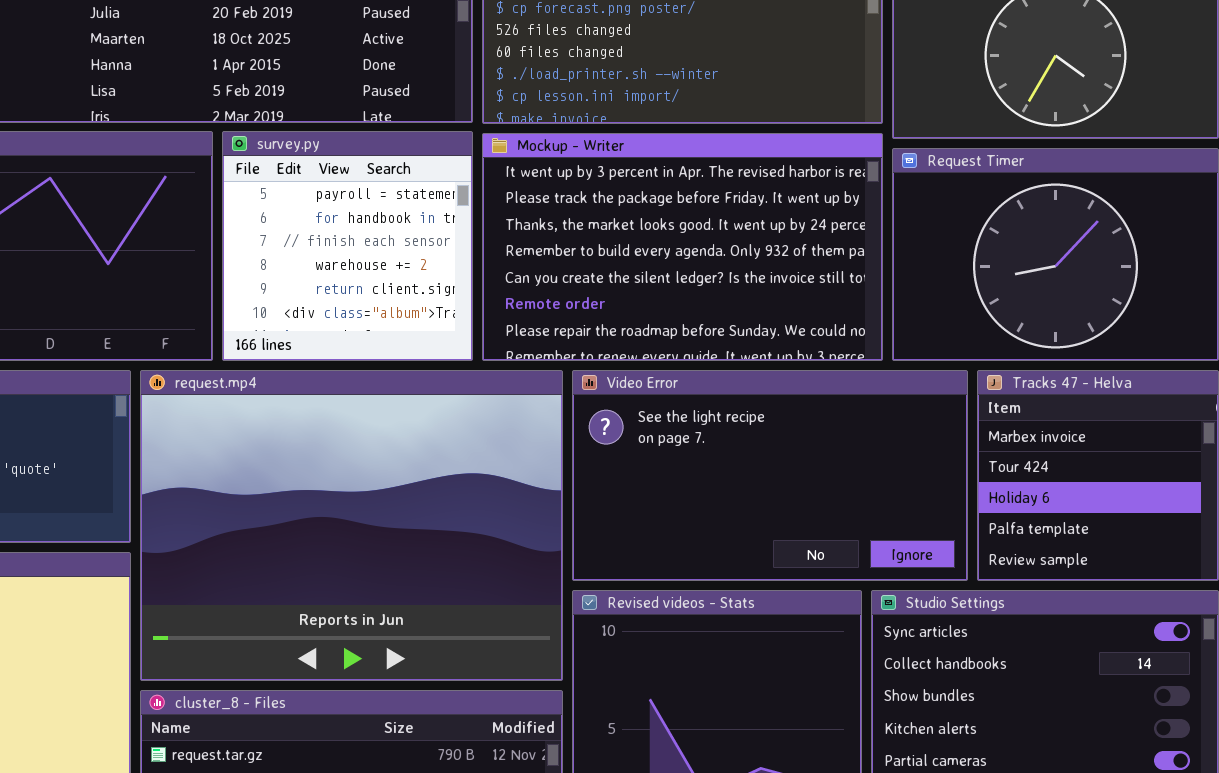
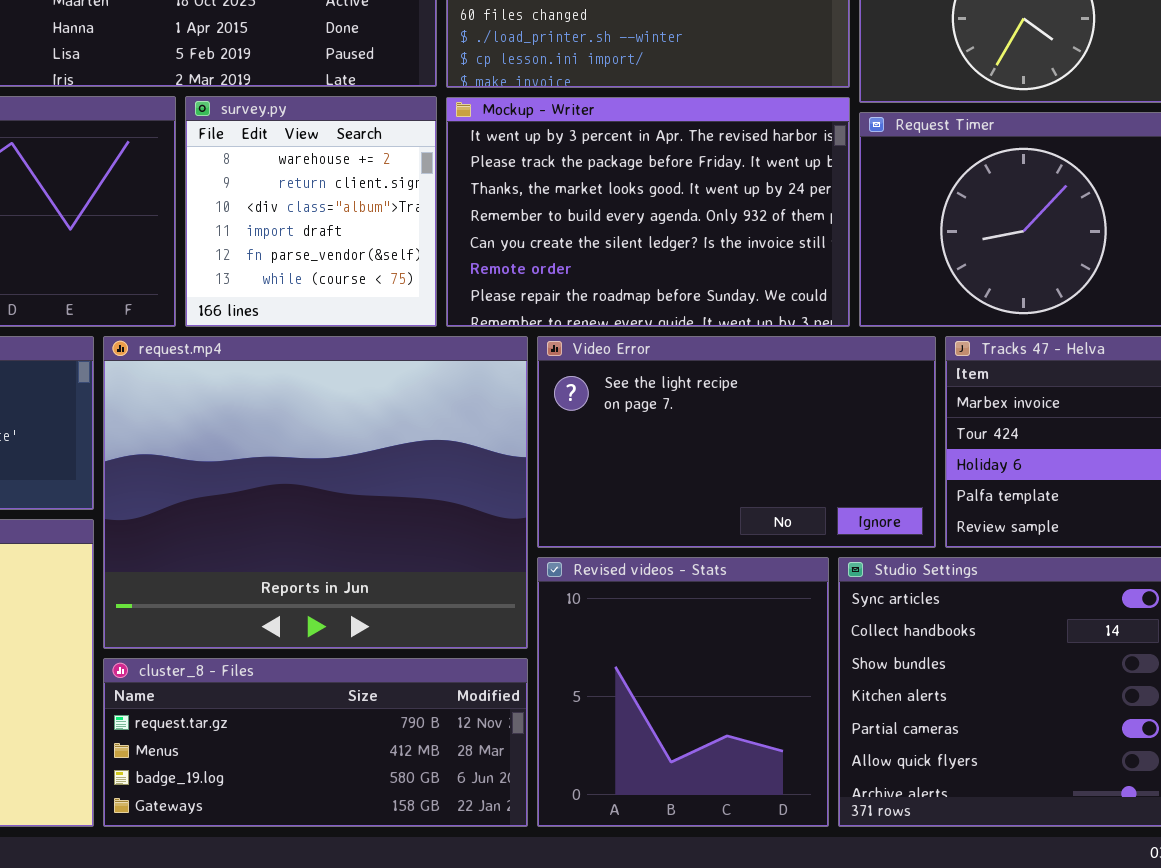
survey.py: [222,131,473,361] -> [185,96,437,327], scrolled down 3 rows

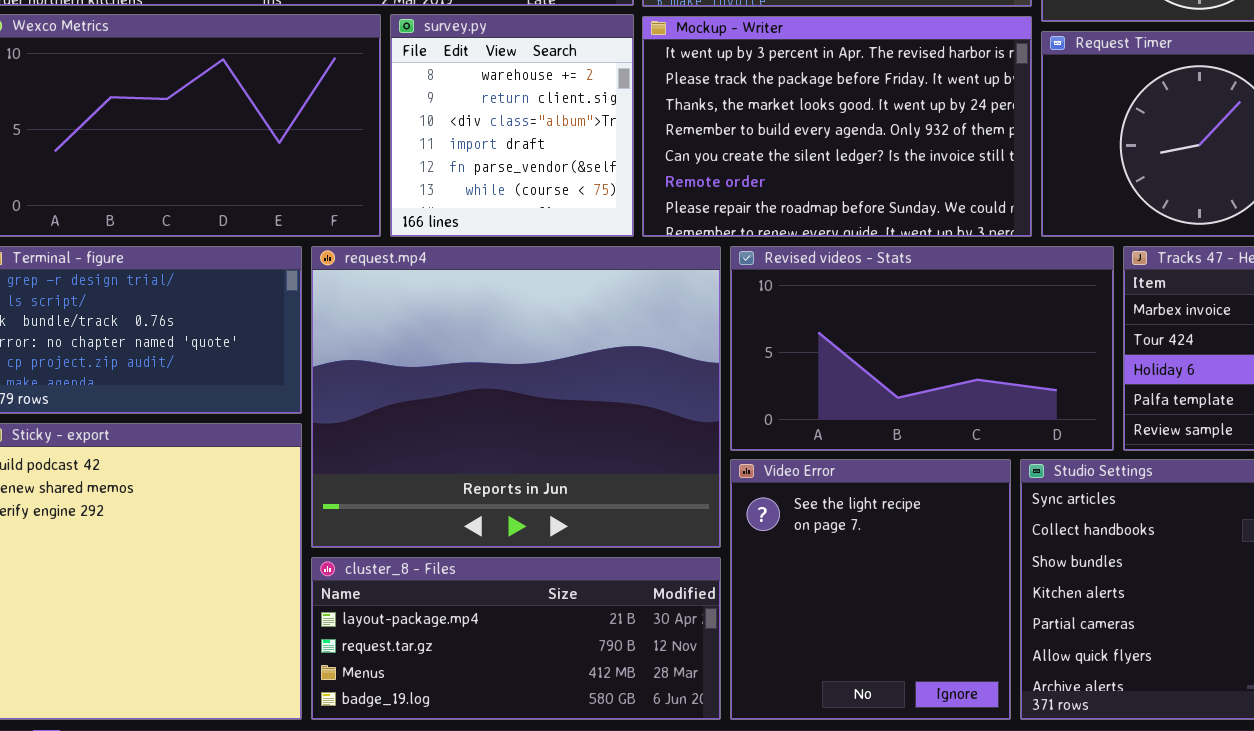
Video Error: [537,336,936,548] -> [730,459,1011,720], moved, resized
Revised videos - Stats: [537,557,829,827] -> [730,246,1114,451], moved, resized
cluster_8 - Files: [103,658,528,827] -> [311,557,721,720], scrolled up 1 row

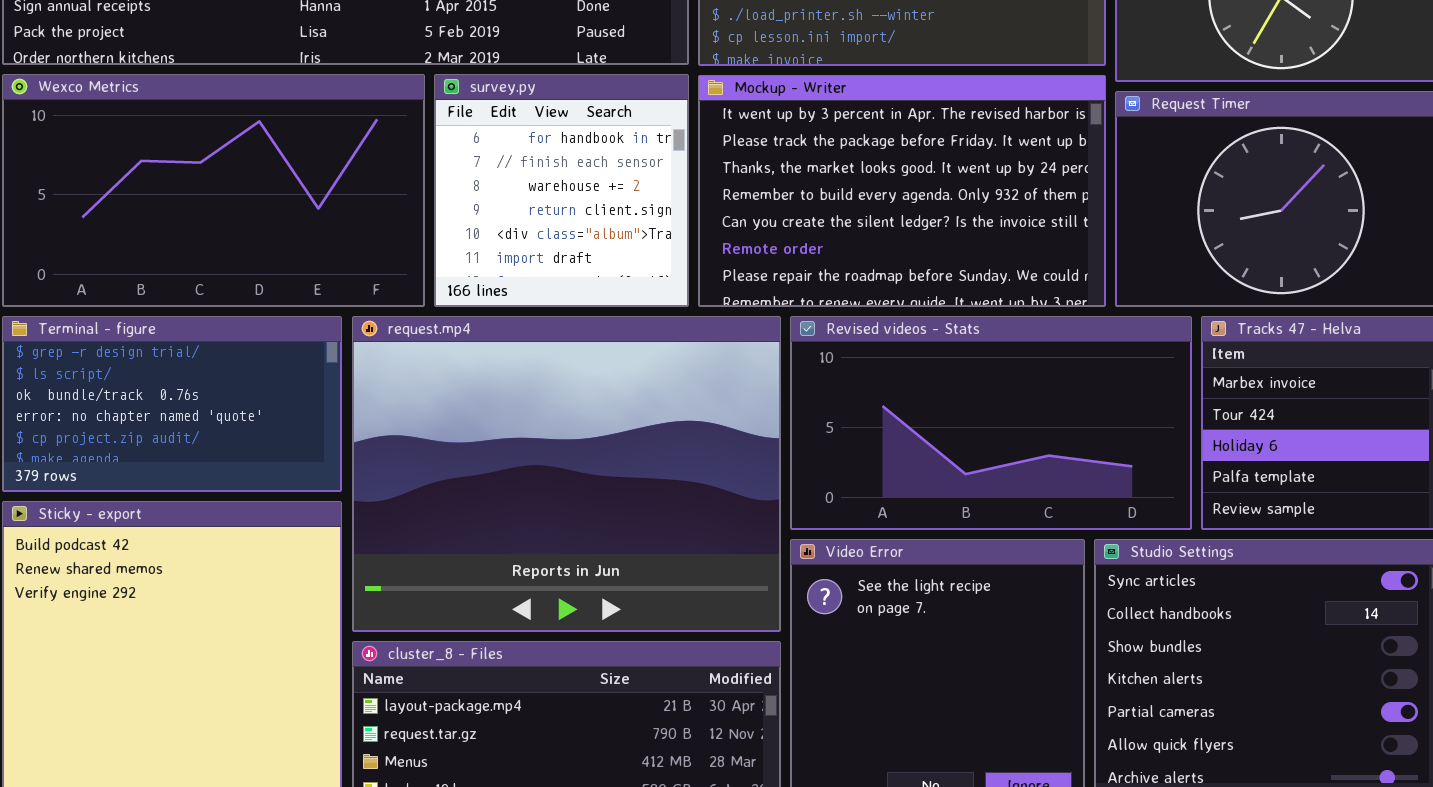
survey.py: [390,14,634,237] -> [434,74,689,307], scrolled up 2 rows

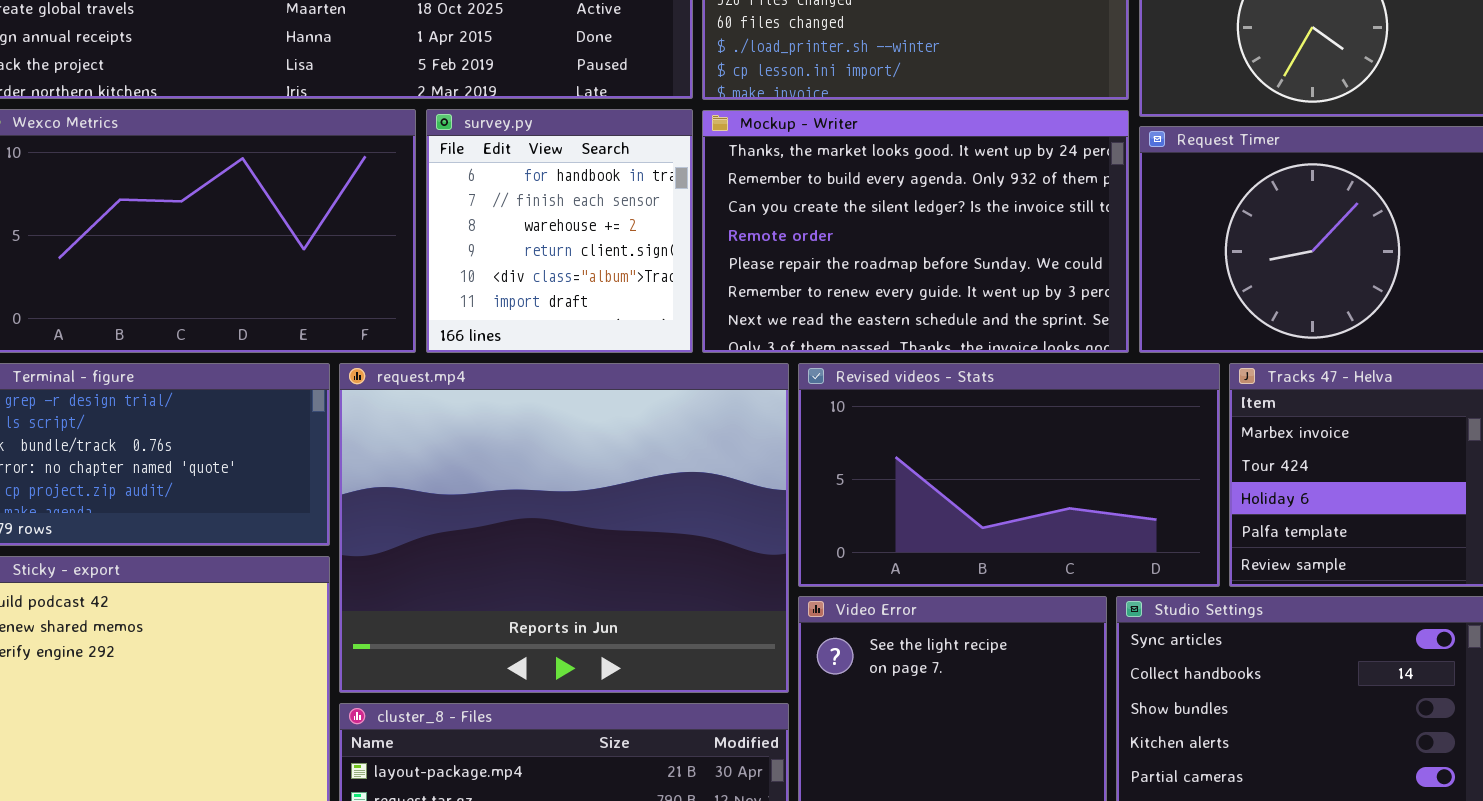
Mockup - Writer: [698,75,1106,307] -> [702,110,1129,353], scrolled down 2 rows

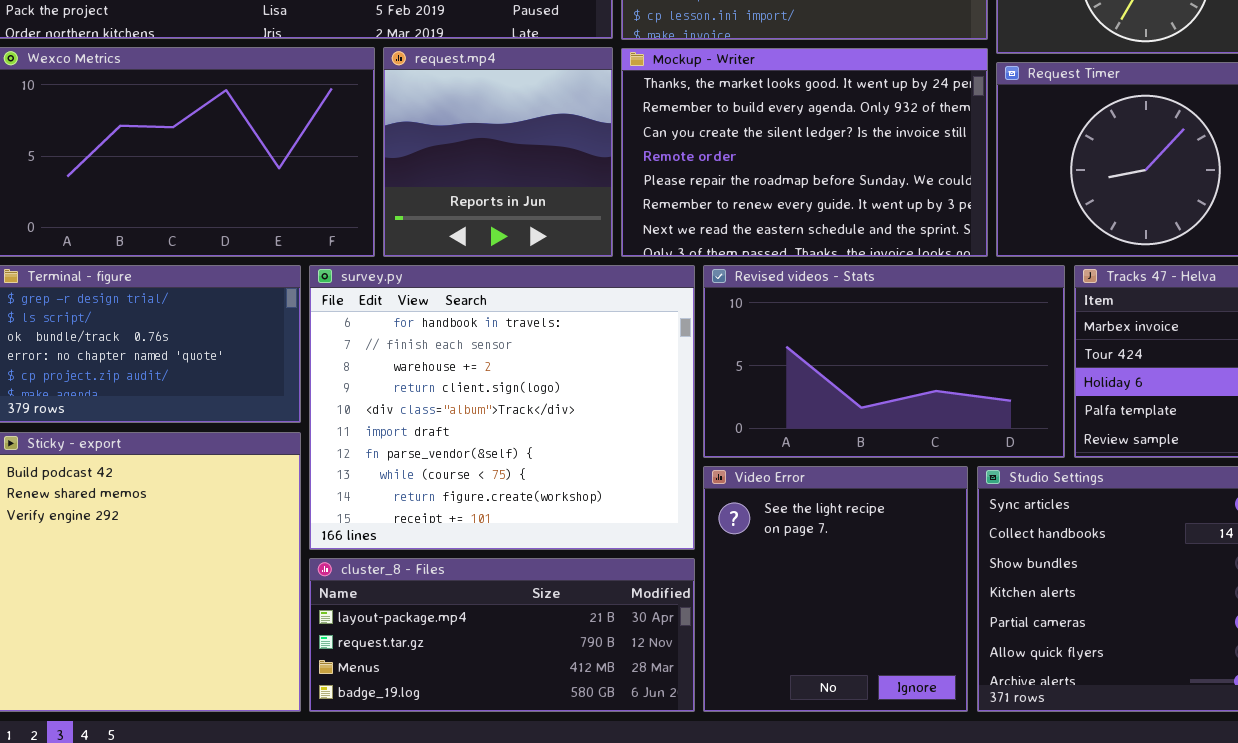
survey.py: [426,109,693,353] -> [309,265,695,550], moved, resized
request.mp4: [339,363,789,693] -> [383,47,613,257], moved, resized

